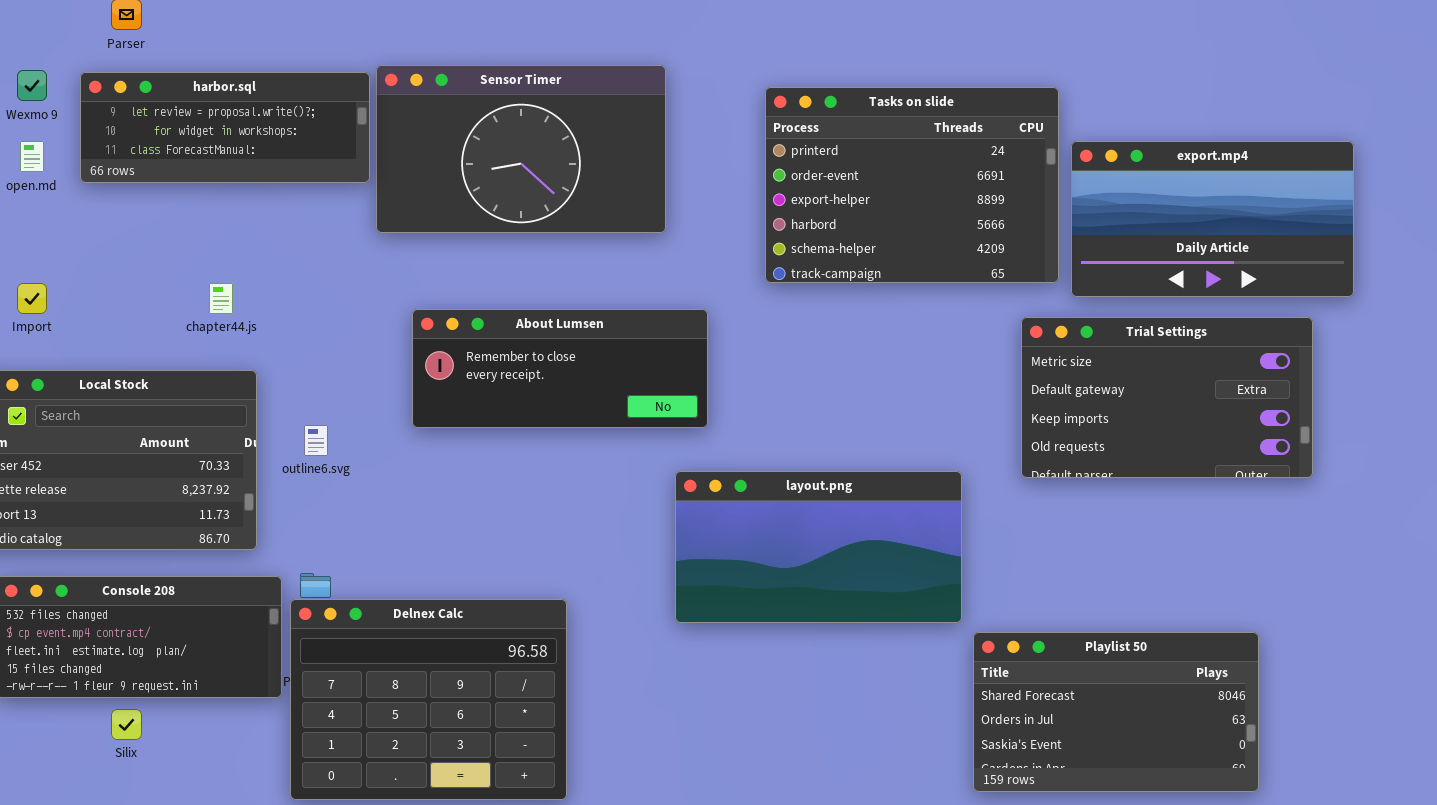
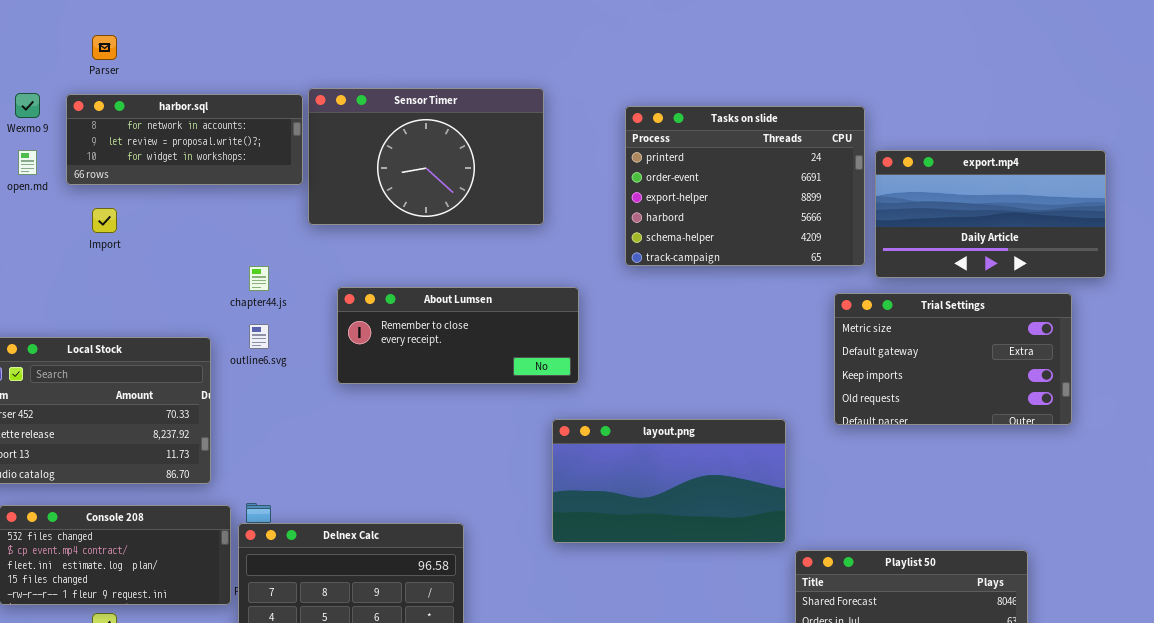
harbor.sql: [80,72,370,183] -> [66,94,303,185], scrolled up 1 row
Import: [17,283,47,314] -> [92,208,117,233], moved
chapter44.js: [209,283,233,314] -> [249,266,269,291], moved
outline6.svg: [304,425,328,456] -> [249,324,269,349], moved

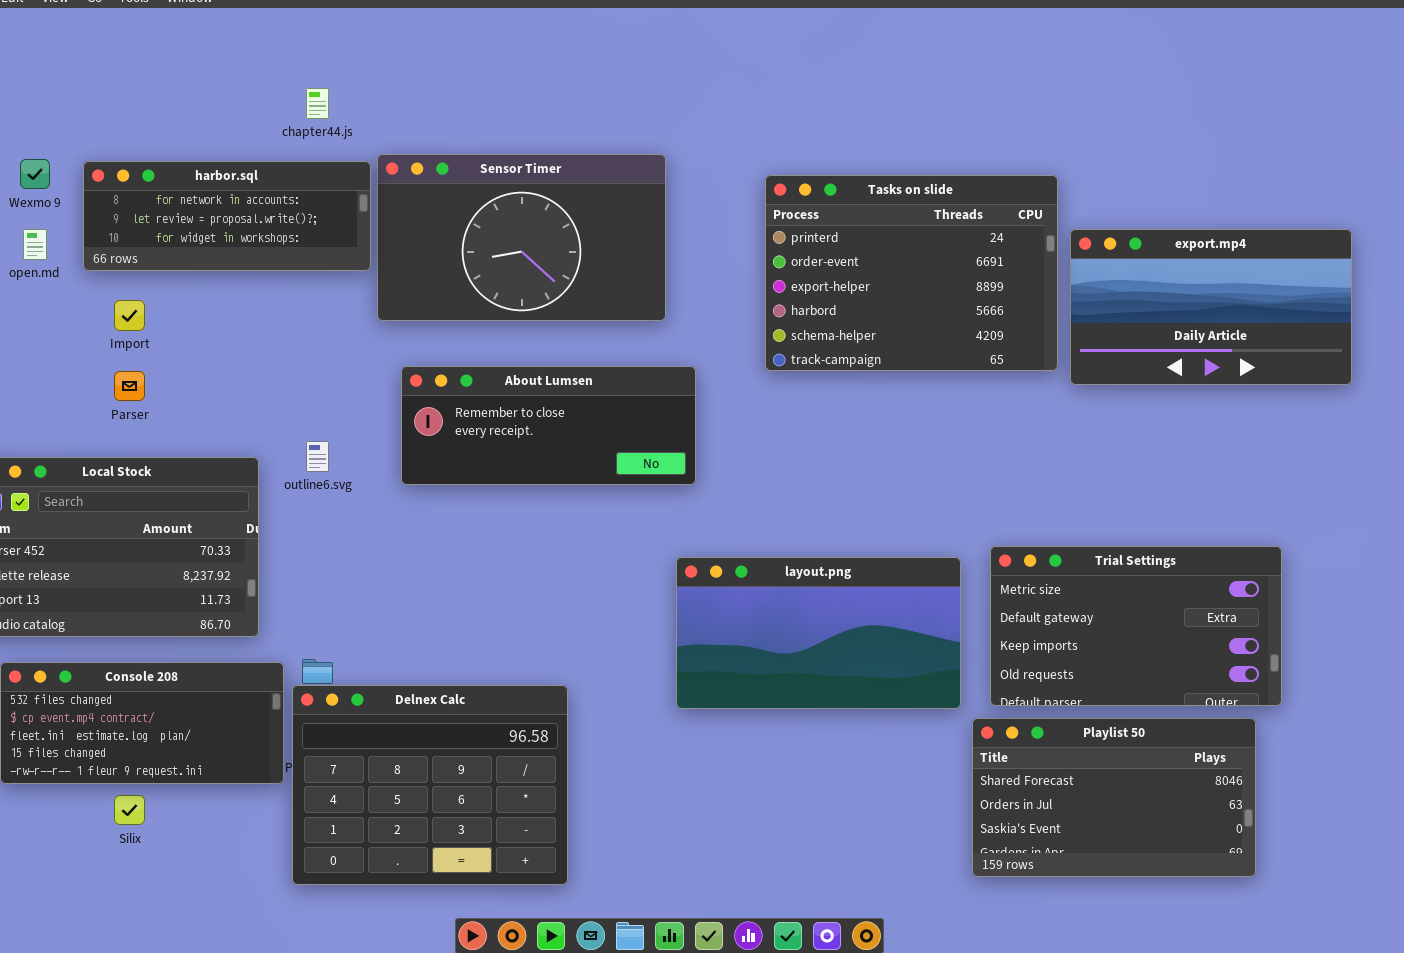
Parser: [92,35,117,60] -> [114,371,145,401], moved
chapter44.js: [249,266,269,291] -> [306,88,329,119], moved
About Lumsen: [337,287,579,384] -> [401,366,696,485], moved
Trial Settings: [834,293,1072,425] -> [990,546,1282,706], moved

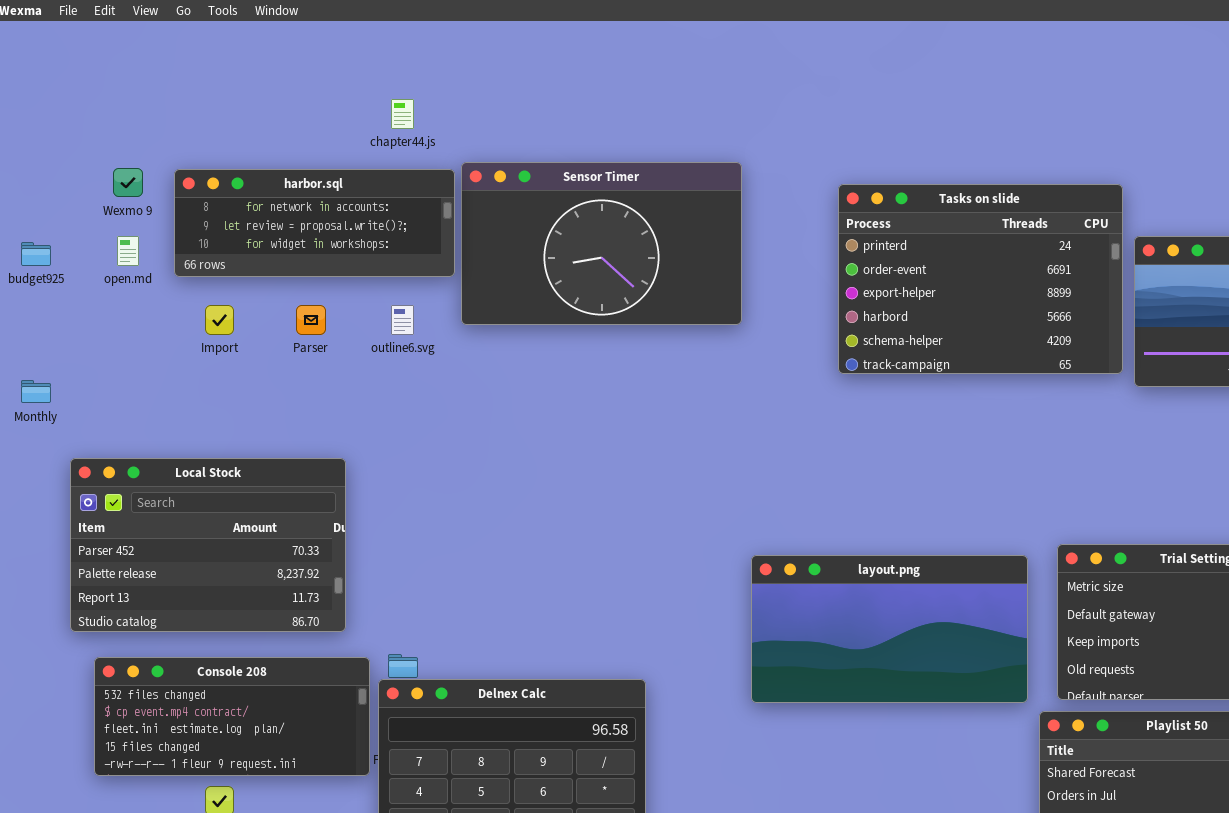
About Lumsen: [401,366,696,485] -> none, closed
Parser: [114,371,145,401] -> [296,305,326,335], moved
outline6.svg: [306,441,329,472] -> [391,305,414,335], moved

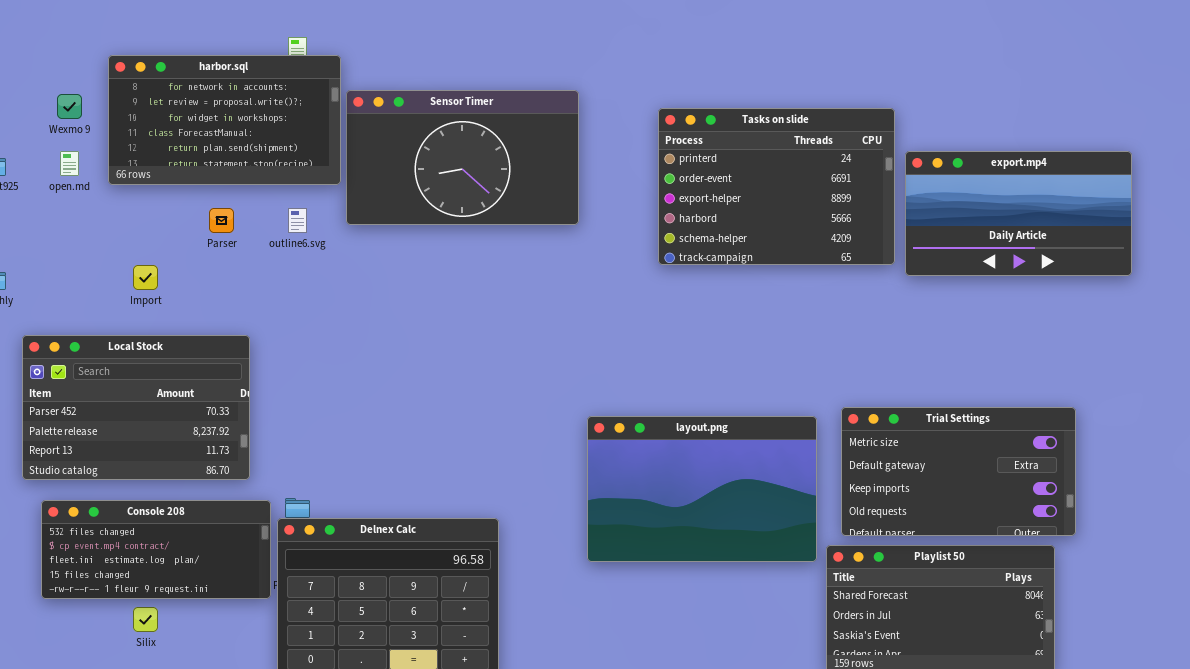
harbor.sql: [174,169,455,277] -> [108,55,341,185], resized
Import: [205,305,234,335] -> [133,265,158,290], moved
layout.png: [751,555,1028,703] -> [587,416,817,562], resized

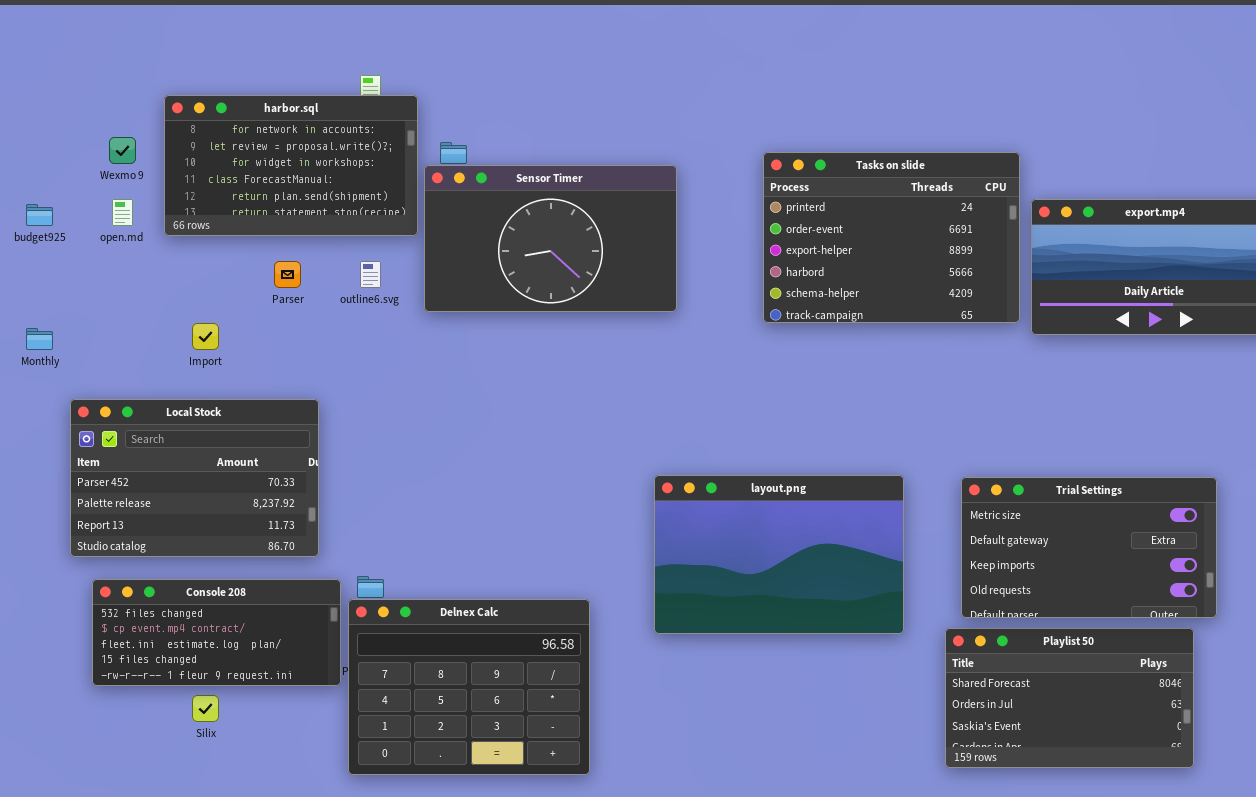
Sensor Timer: [346,90,579,225] -> [424,165,677,312], moved
layout.png: [587,416,817,562] -> [654,475,904,634], moved

